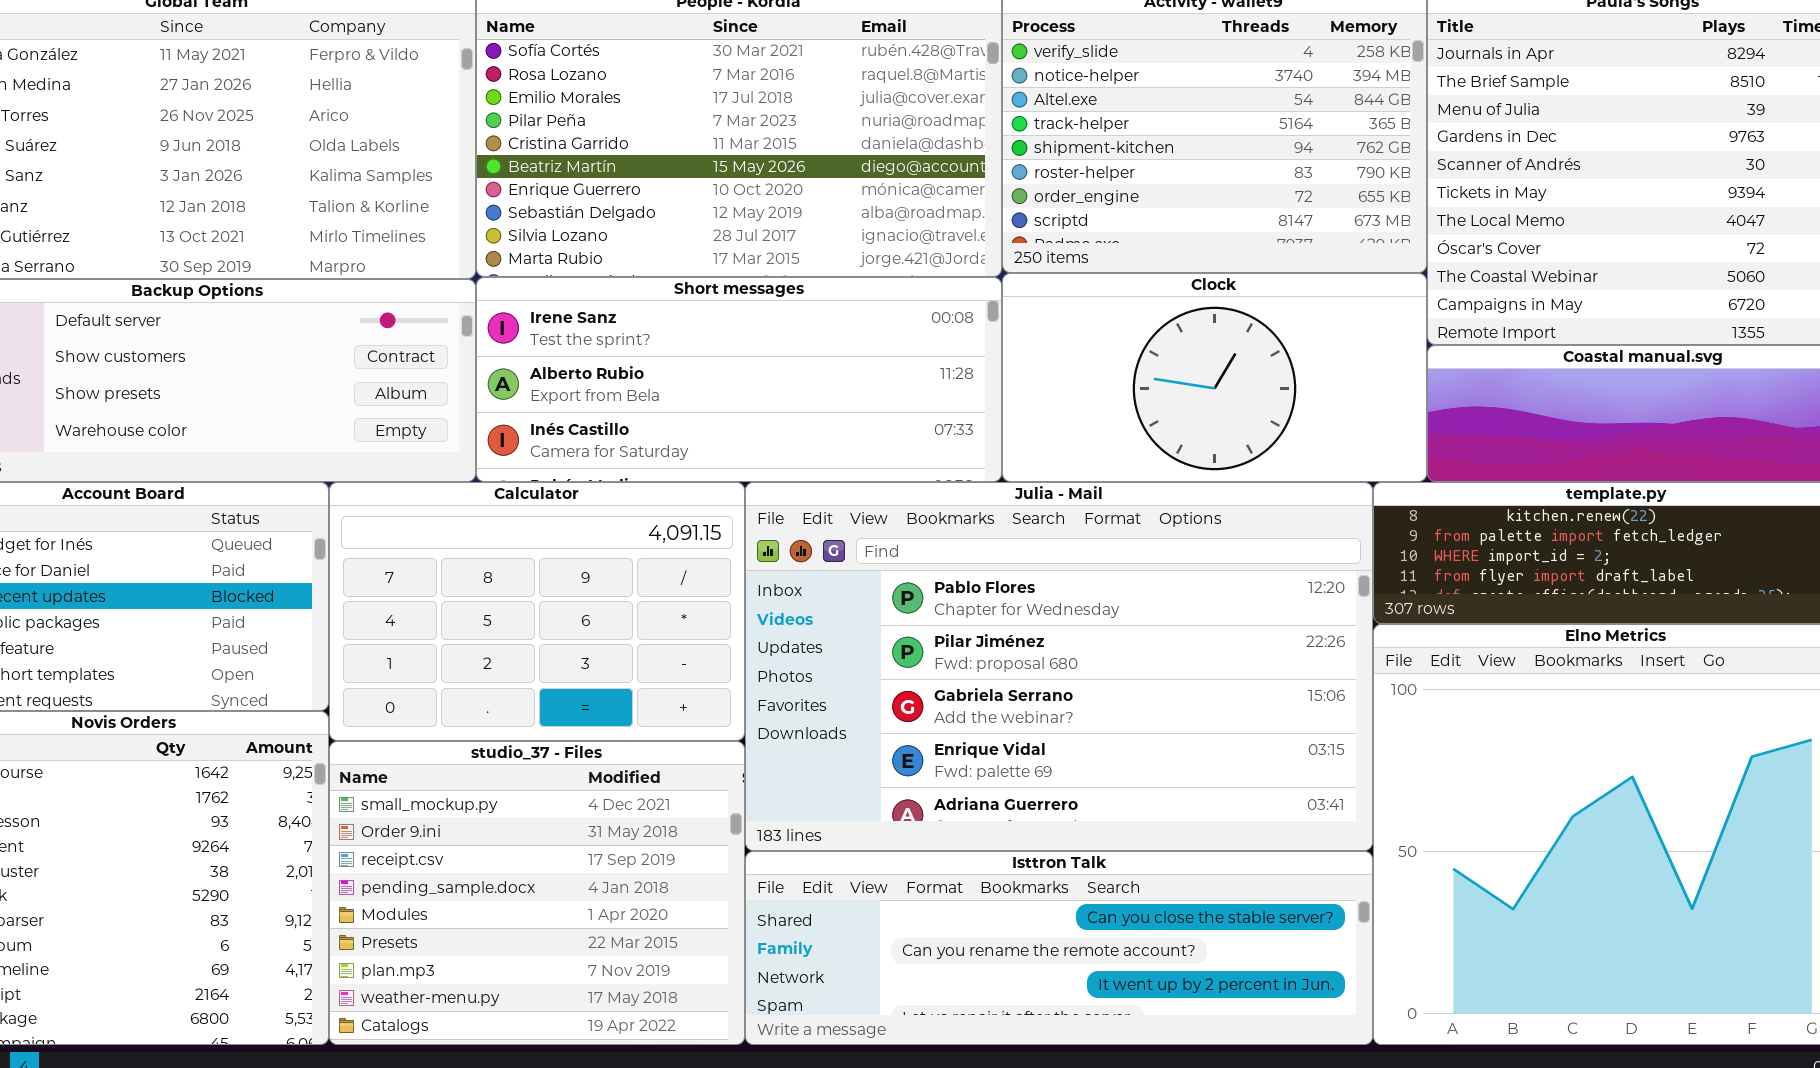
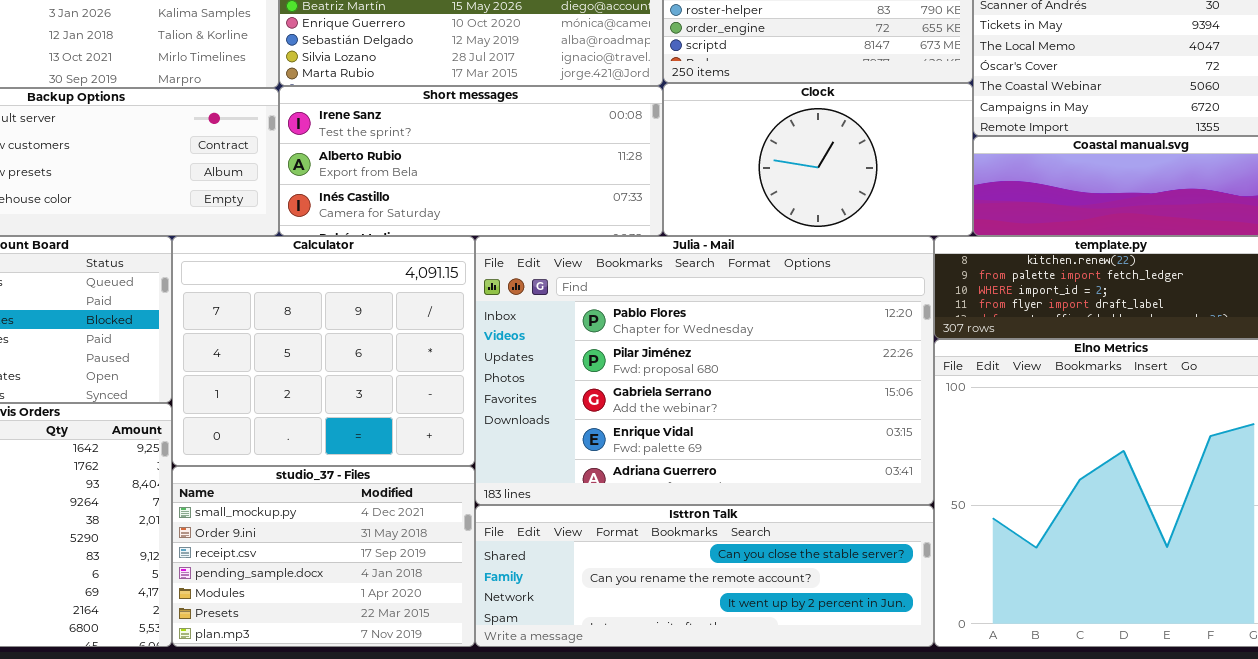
Calculator: [329,482,745,741] -> [172,236,475,466], resized
studio_37 - Files: [329,741,745,1045] -> [172,466,475,647], resized

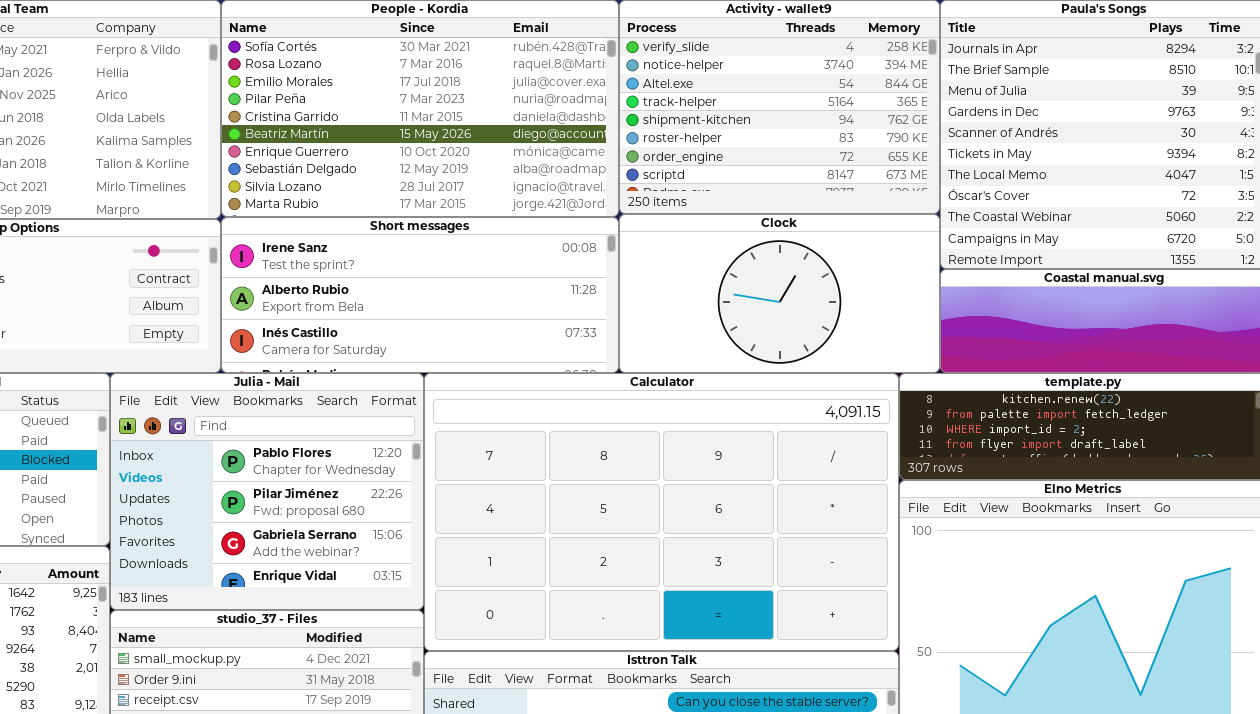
Calculator: [172,236,475,466] -> [424,373,899,651], moved, resized
Julia - Mail: [475,236,934,505] -> [110,373,424,610], moved, resized

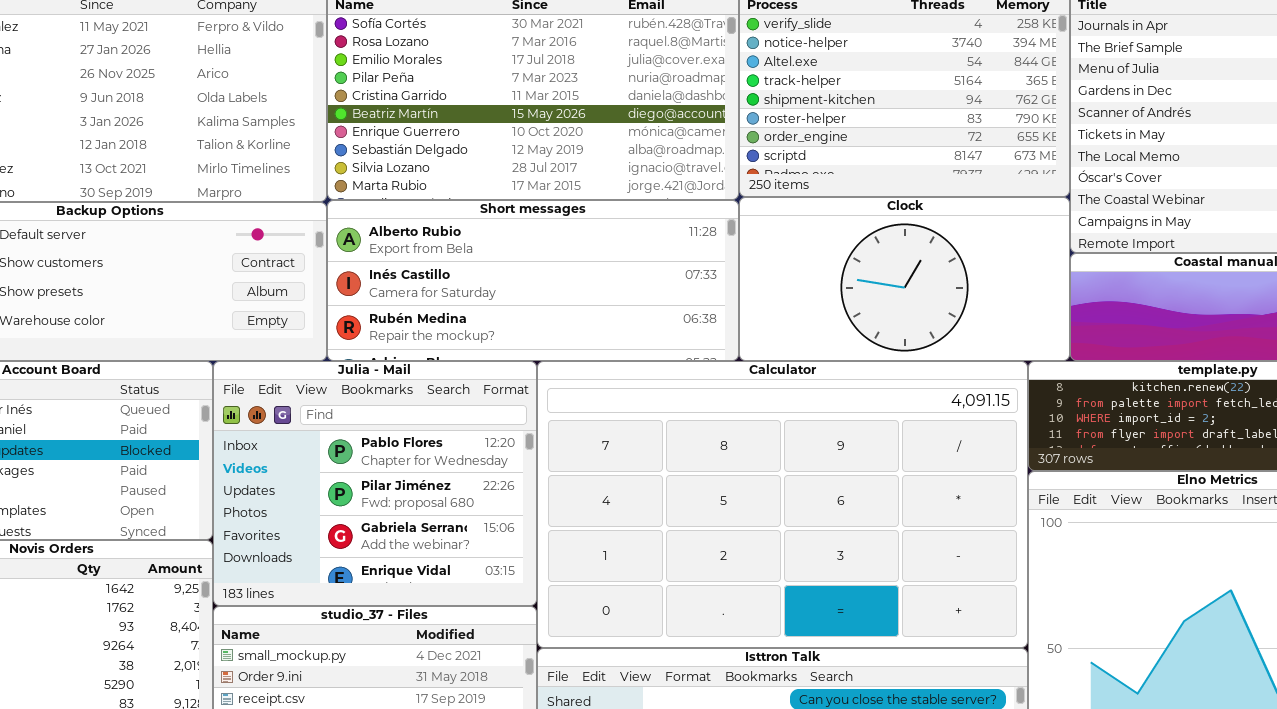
Short messages: [221,217,619,373] -> [327,200,739,361], scrolled down 1 row

